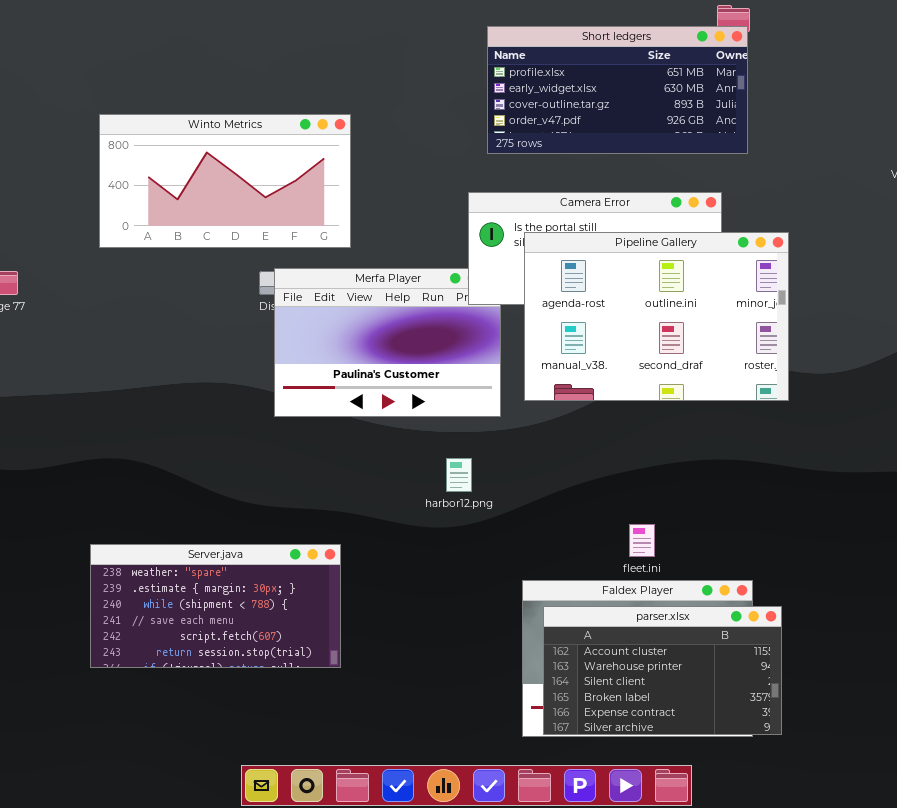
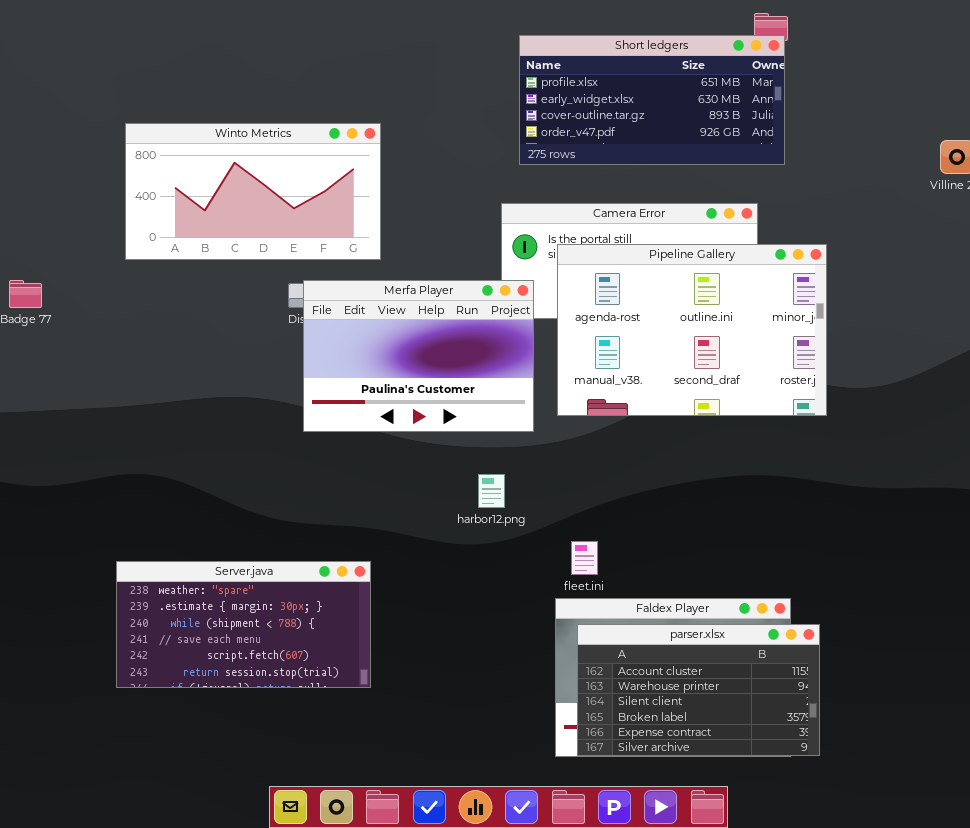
Merfa Player: [274,268,501,417] -> [303,280,534,432], raised
fleet.ini: [629,524,655,557] -> [571,541,598,575], moved

